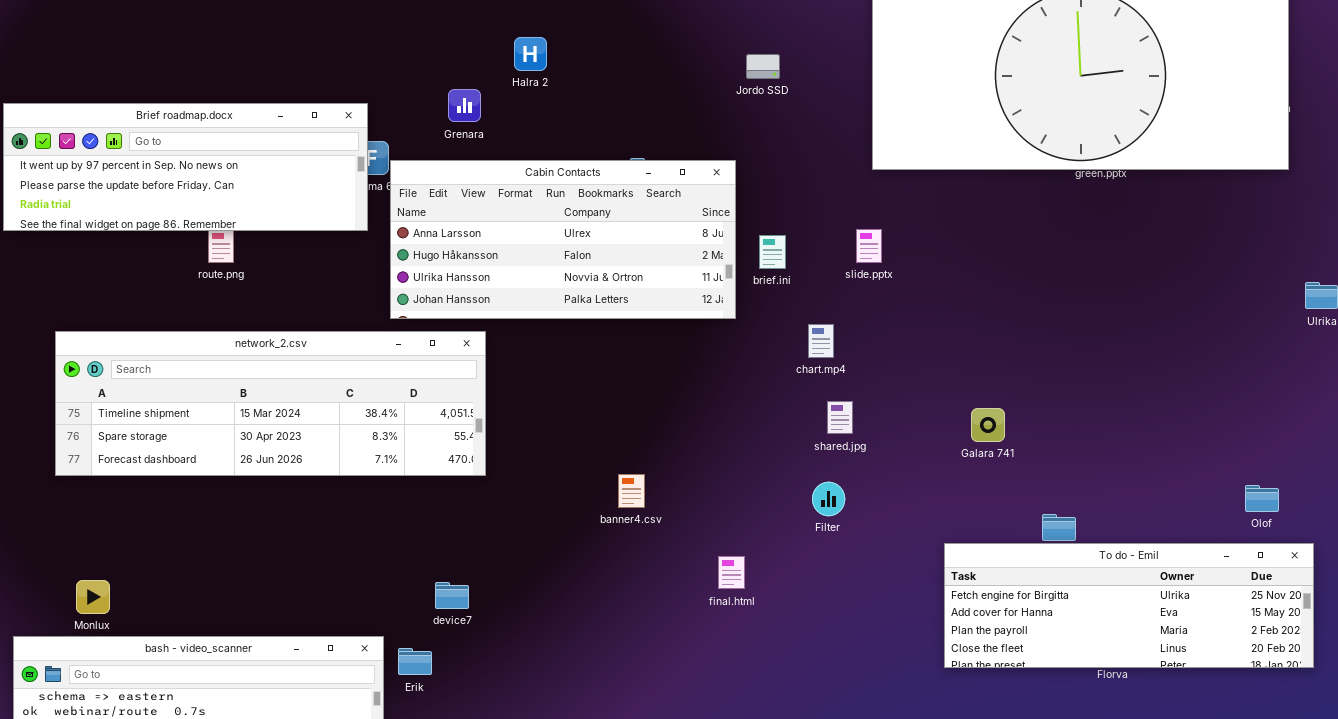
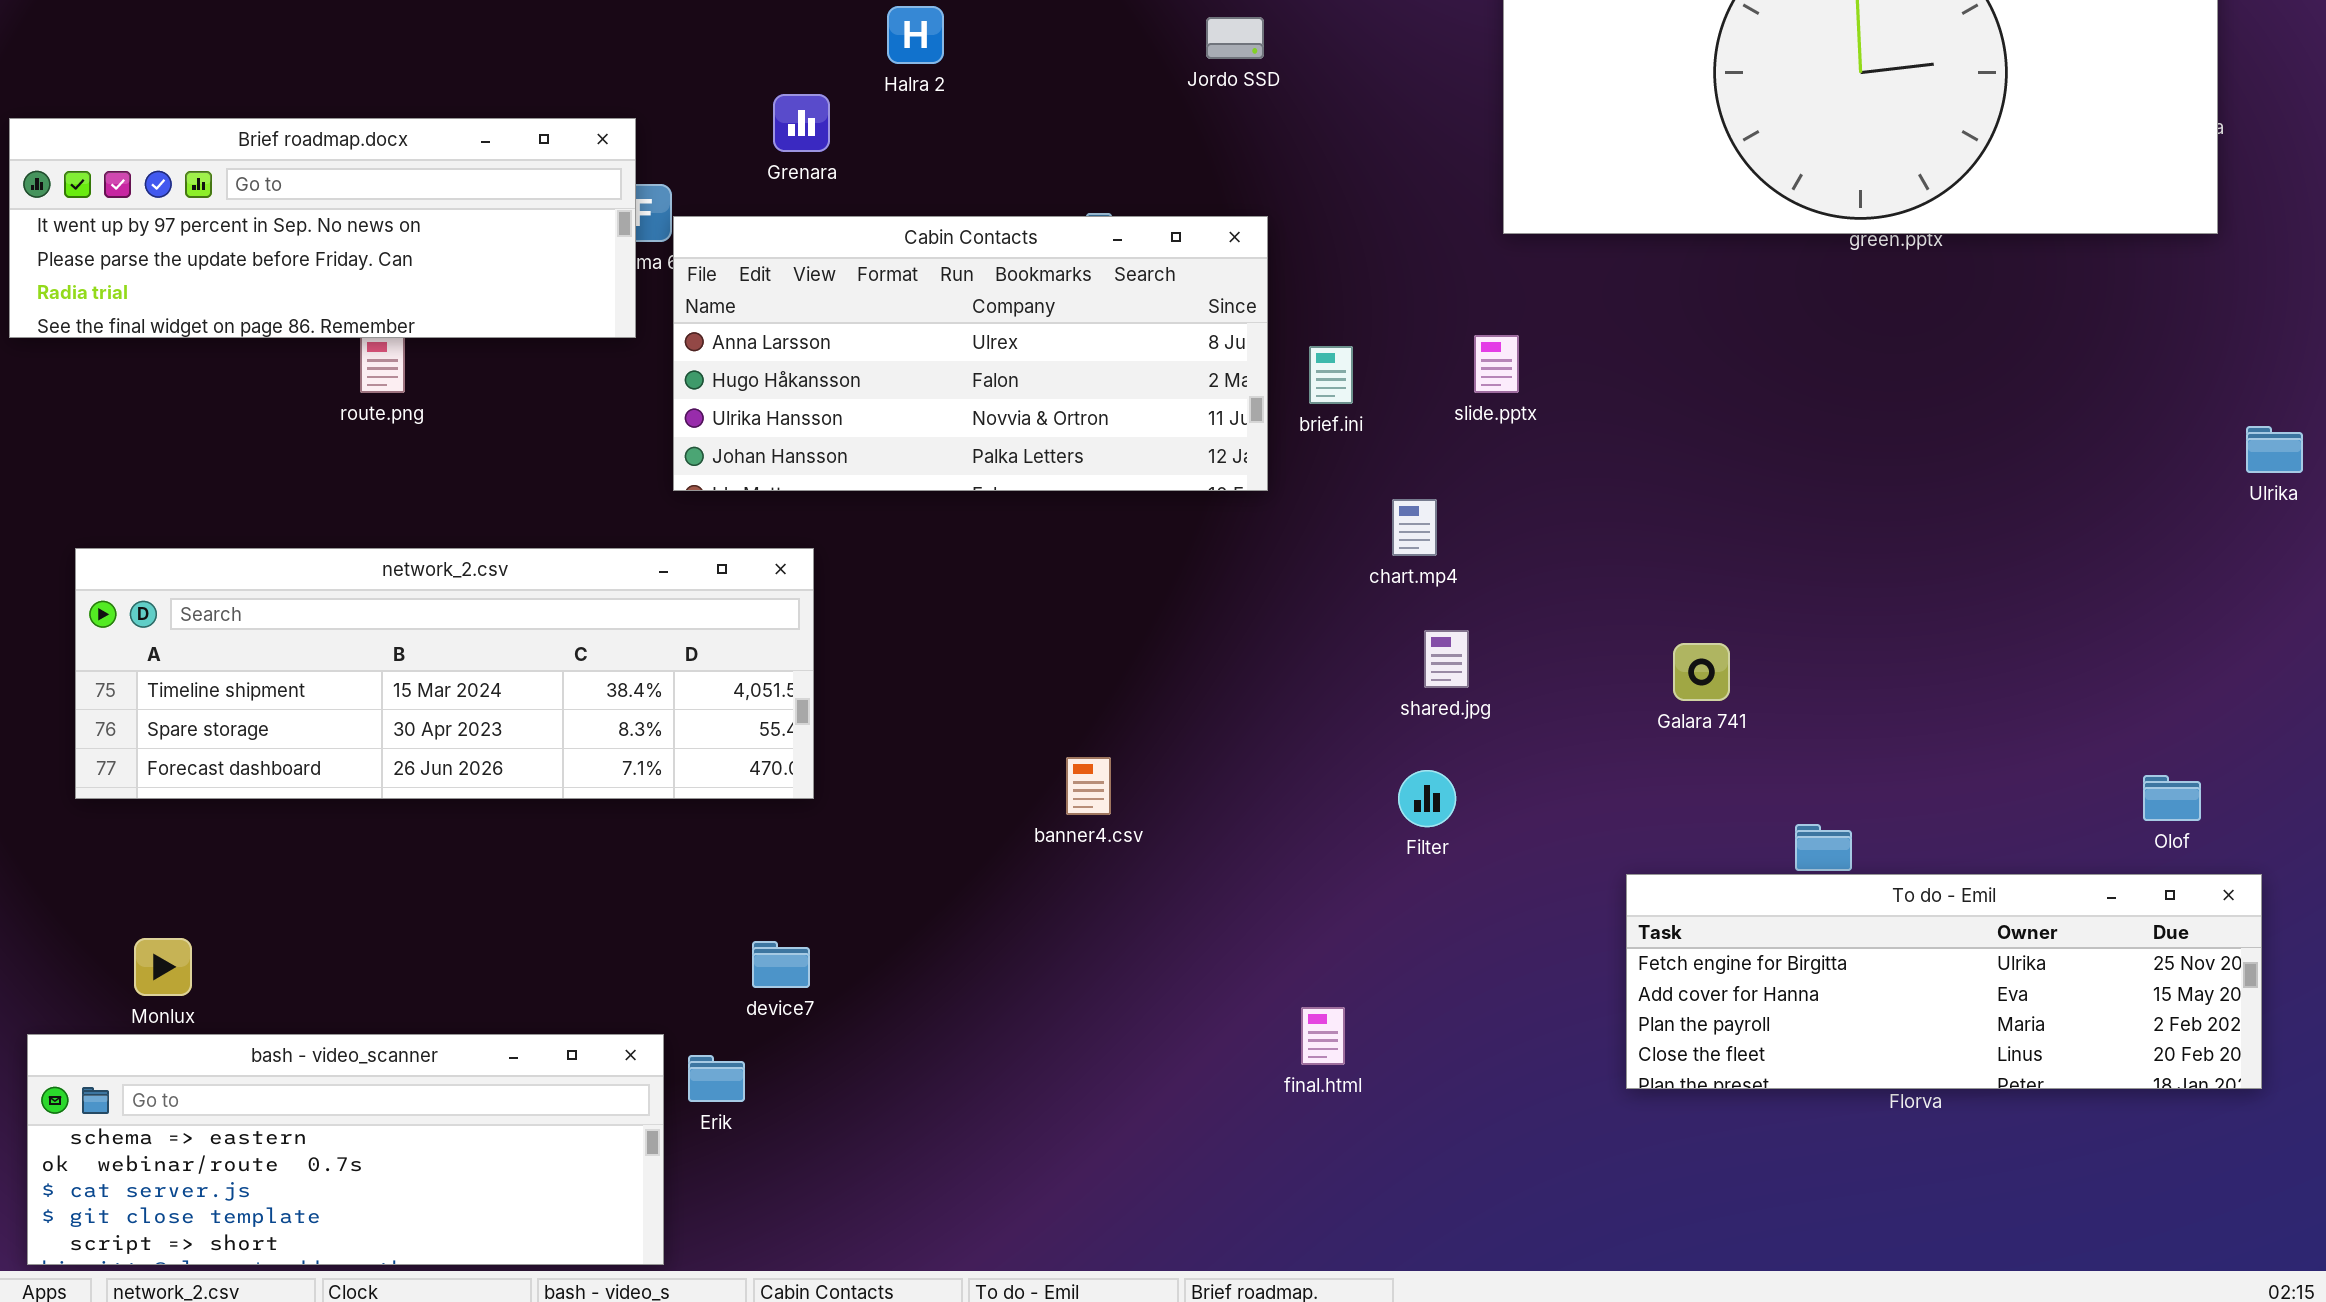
Jordo SSD: [746,54,780,79] -> [1206,17,1264,59], moved
network_2.csv: [55,331,486,476] -> [75,548,814,799], moved
final.html: [718,556,745,589] -> [1301,1007,1345,1065], moved

